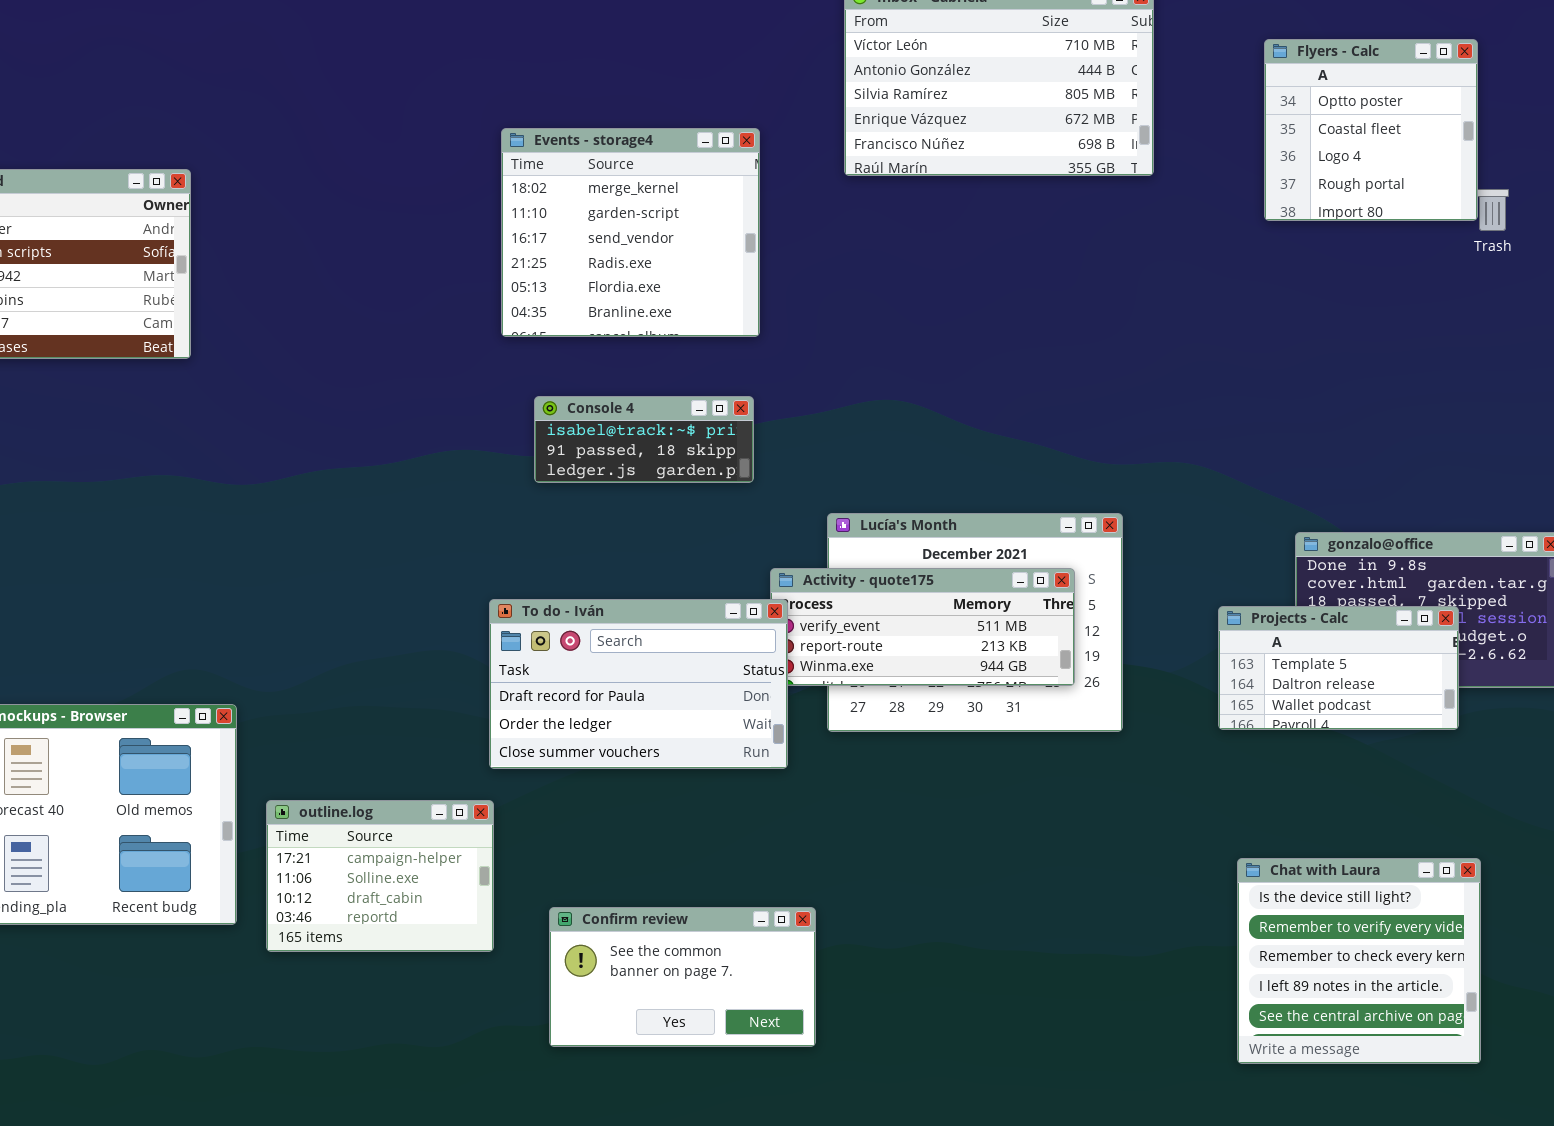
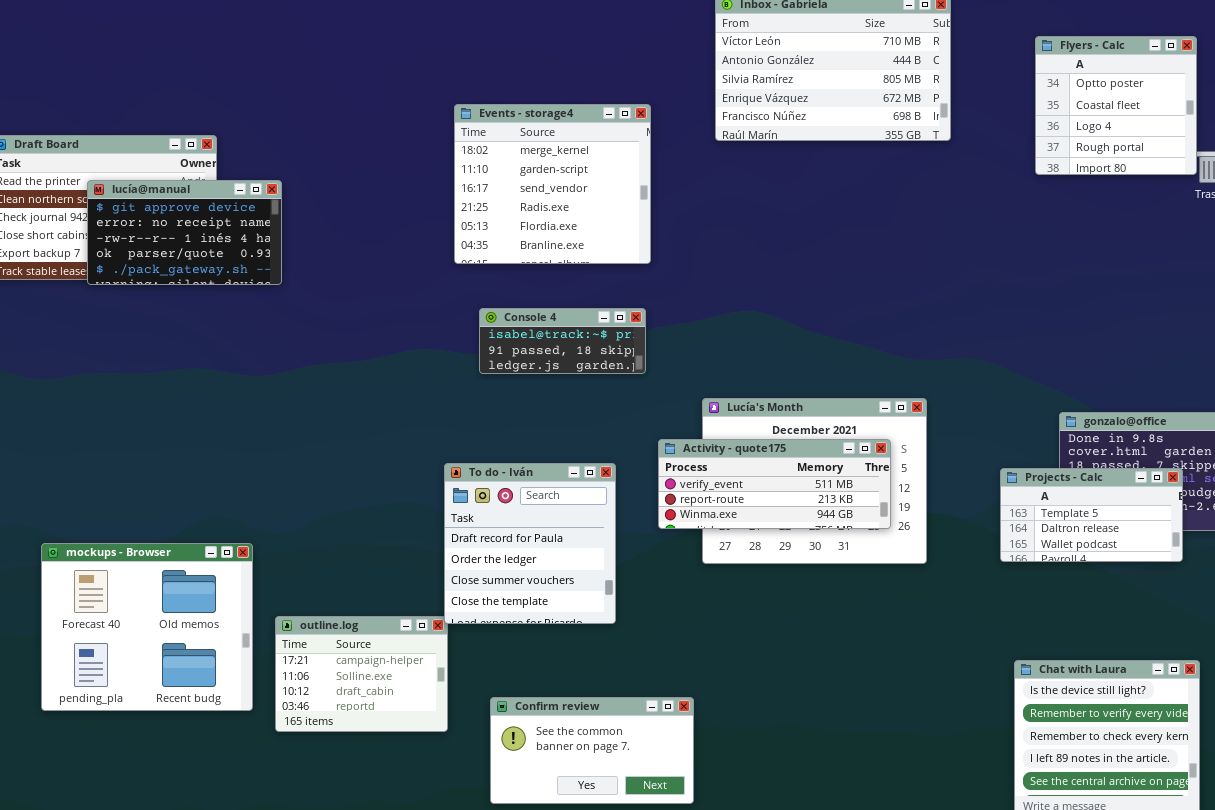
lucía@manual: none -> [87,180,282,285], opened
To do - Iván: [489,599,788,769] -> [444,463,616,624], resized

